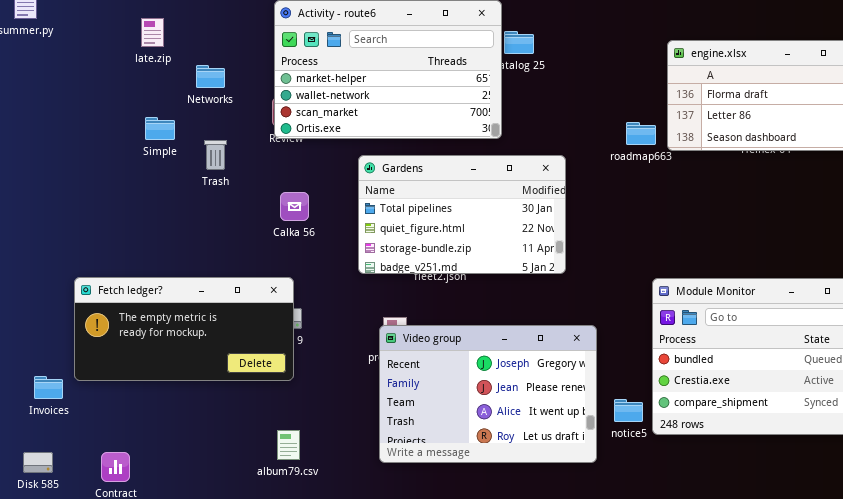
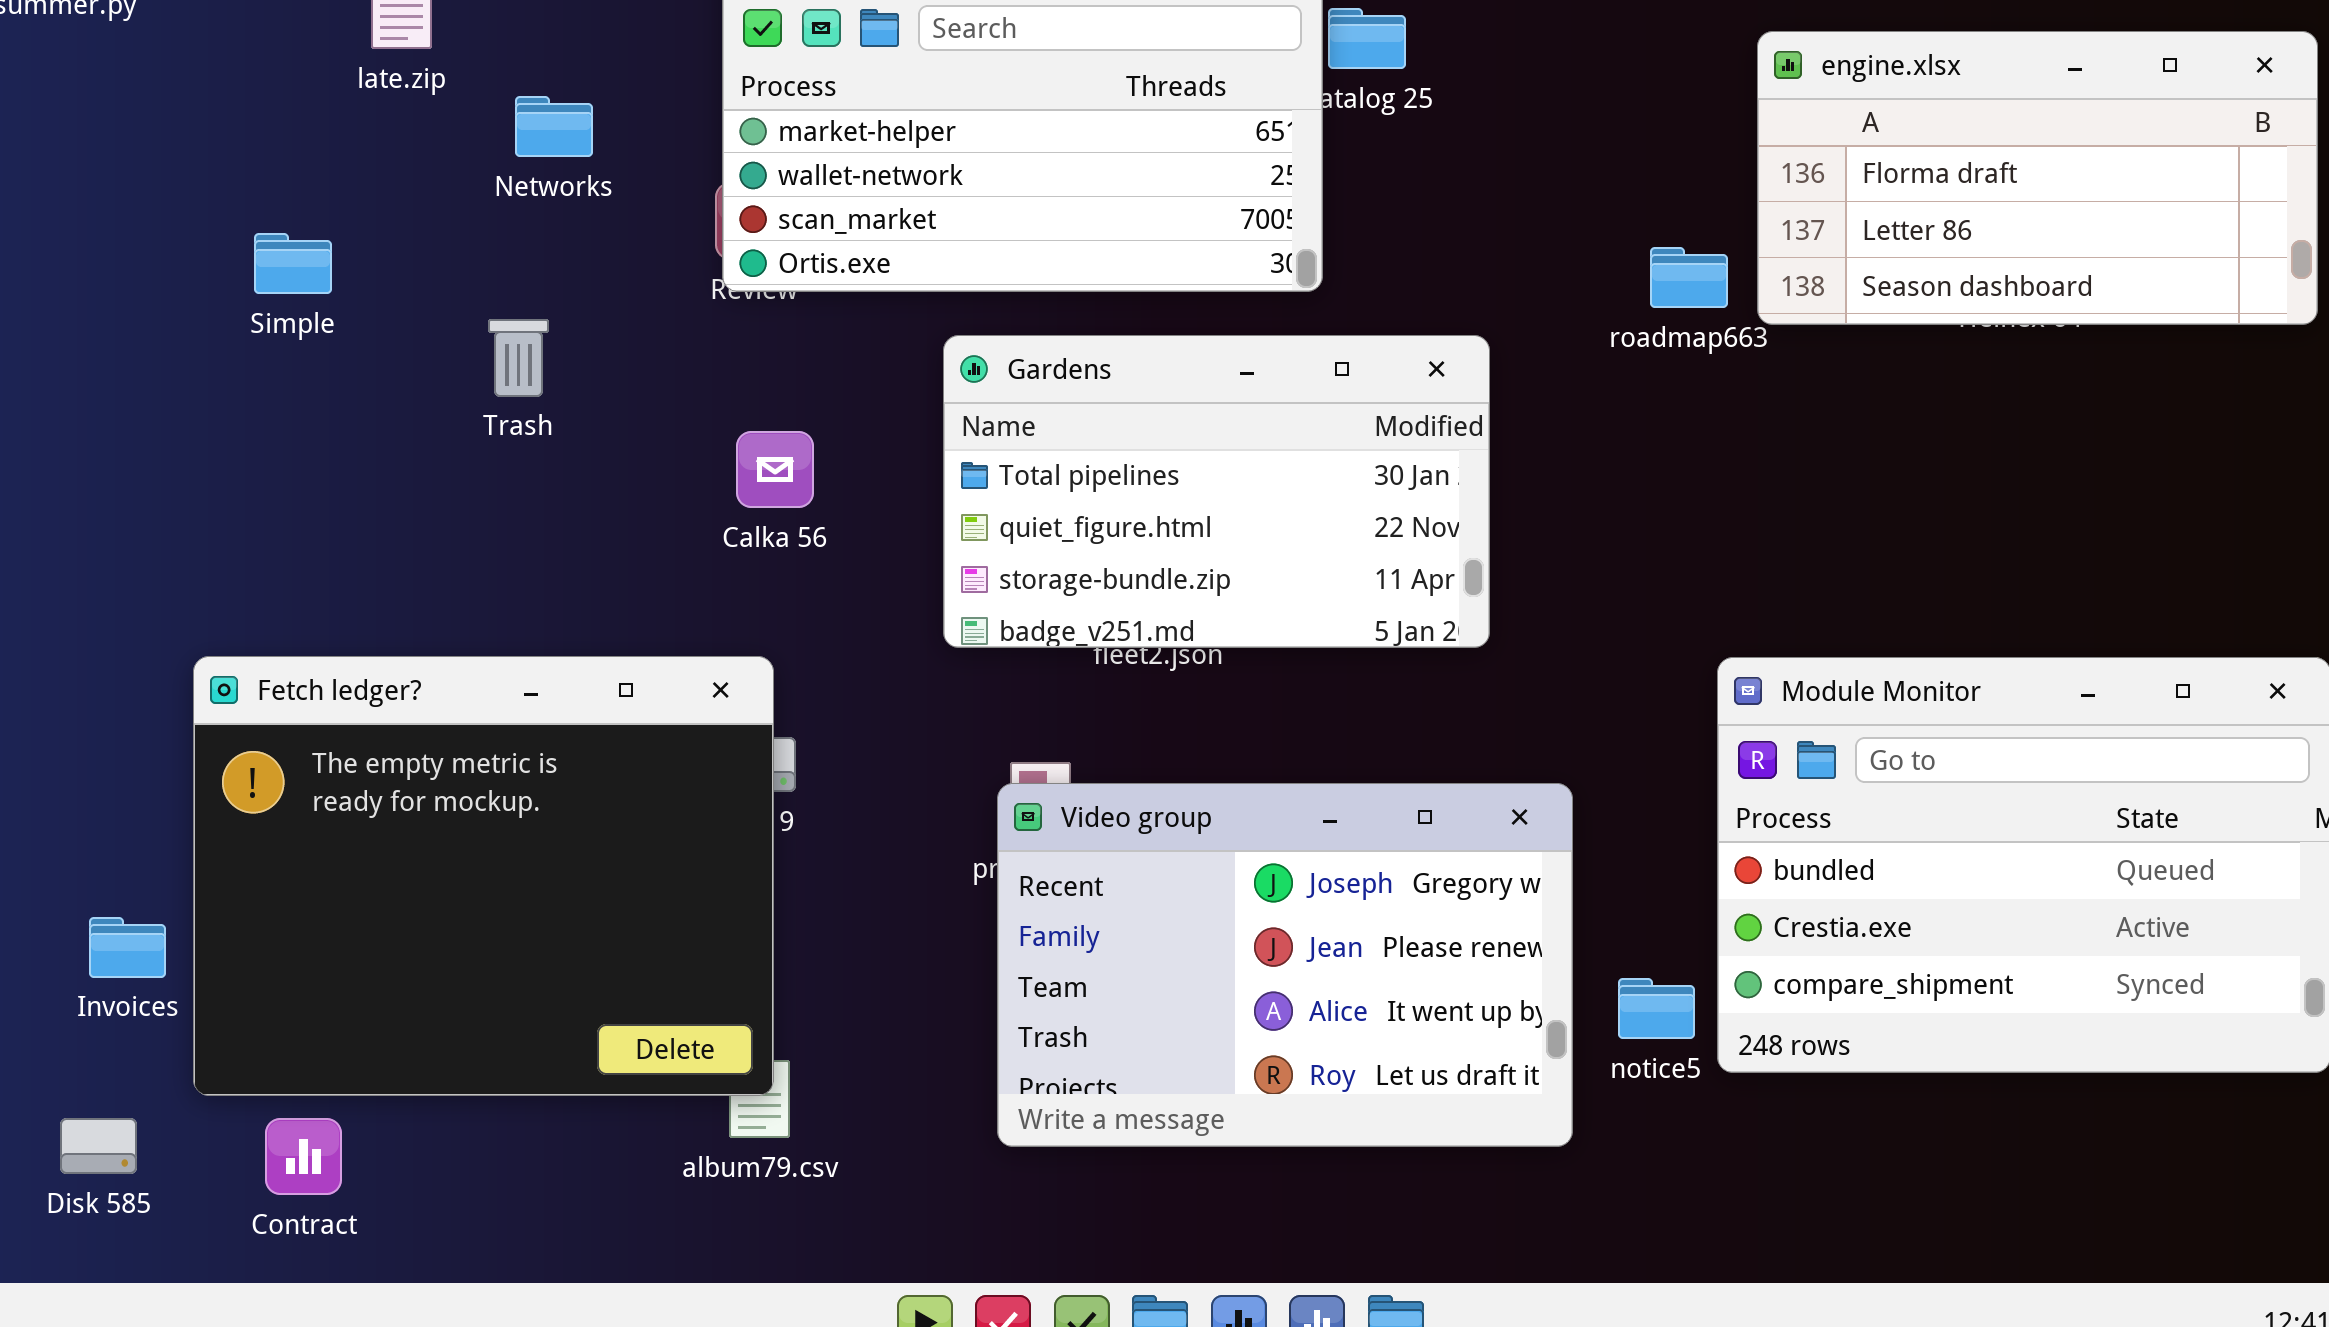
Simple: [145,117,175,140] -> [254,233,332,294], moved
Trash: [204,140,227,170] -> [488,319,549,397], moved
Fetch ledger?: [74,277,294,381] -> [193,656,774,1096], resized

